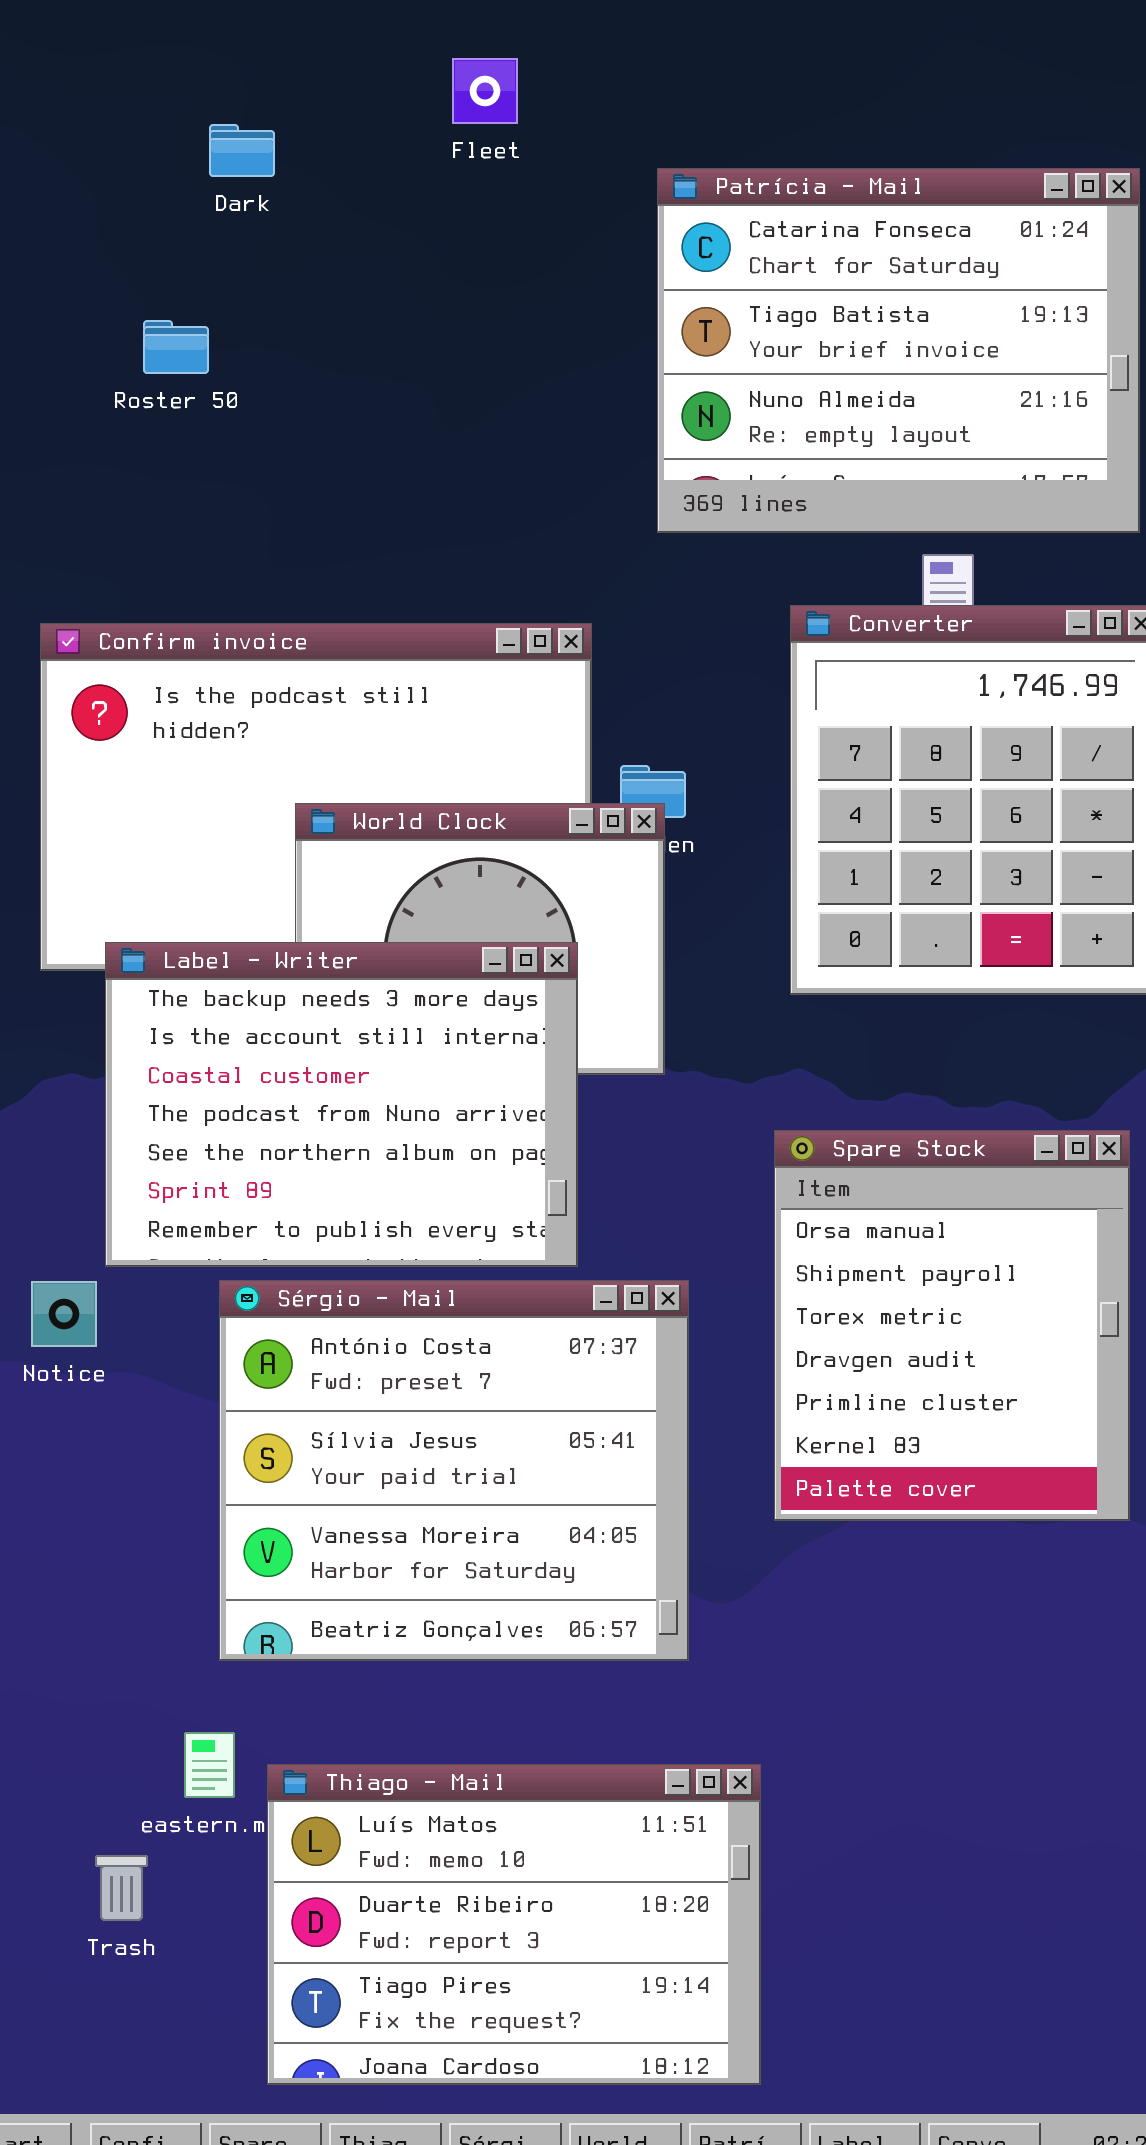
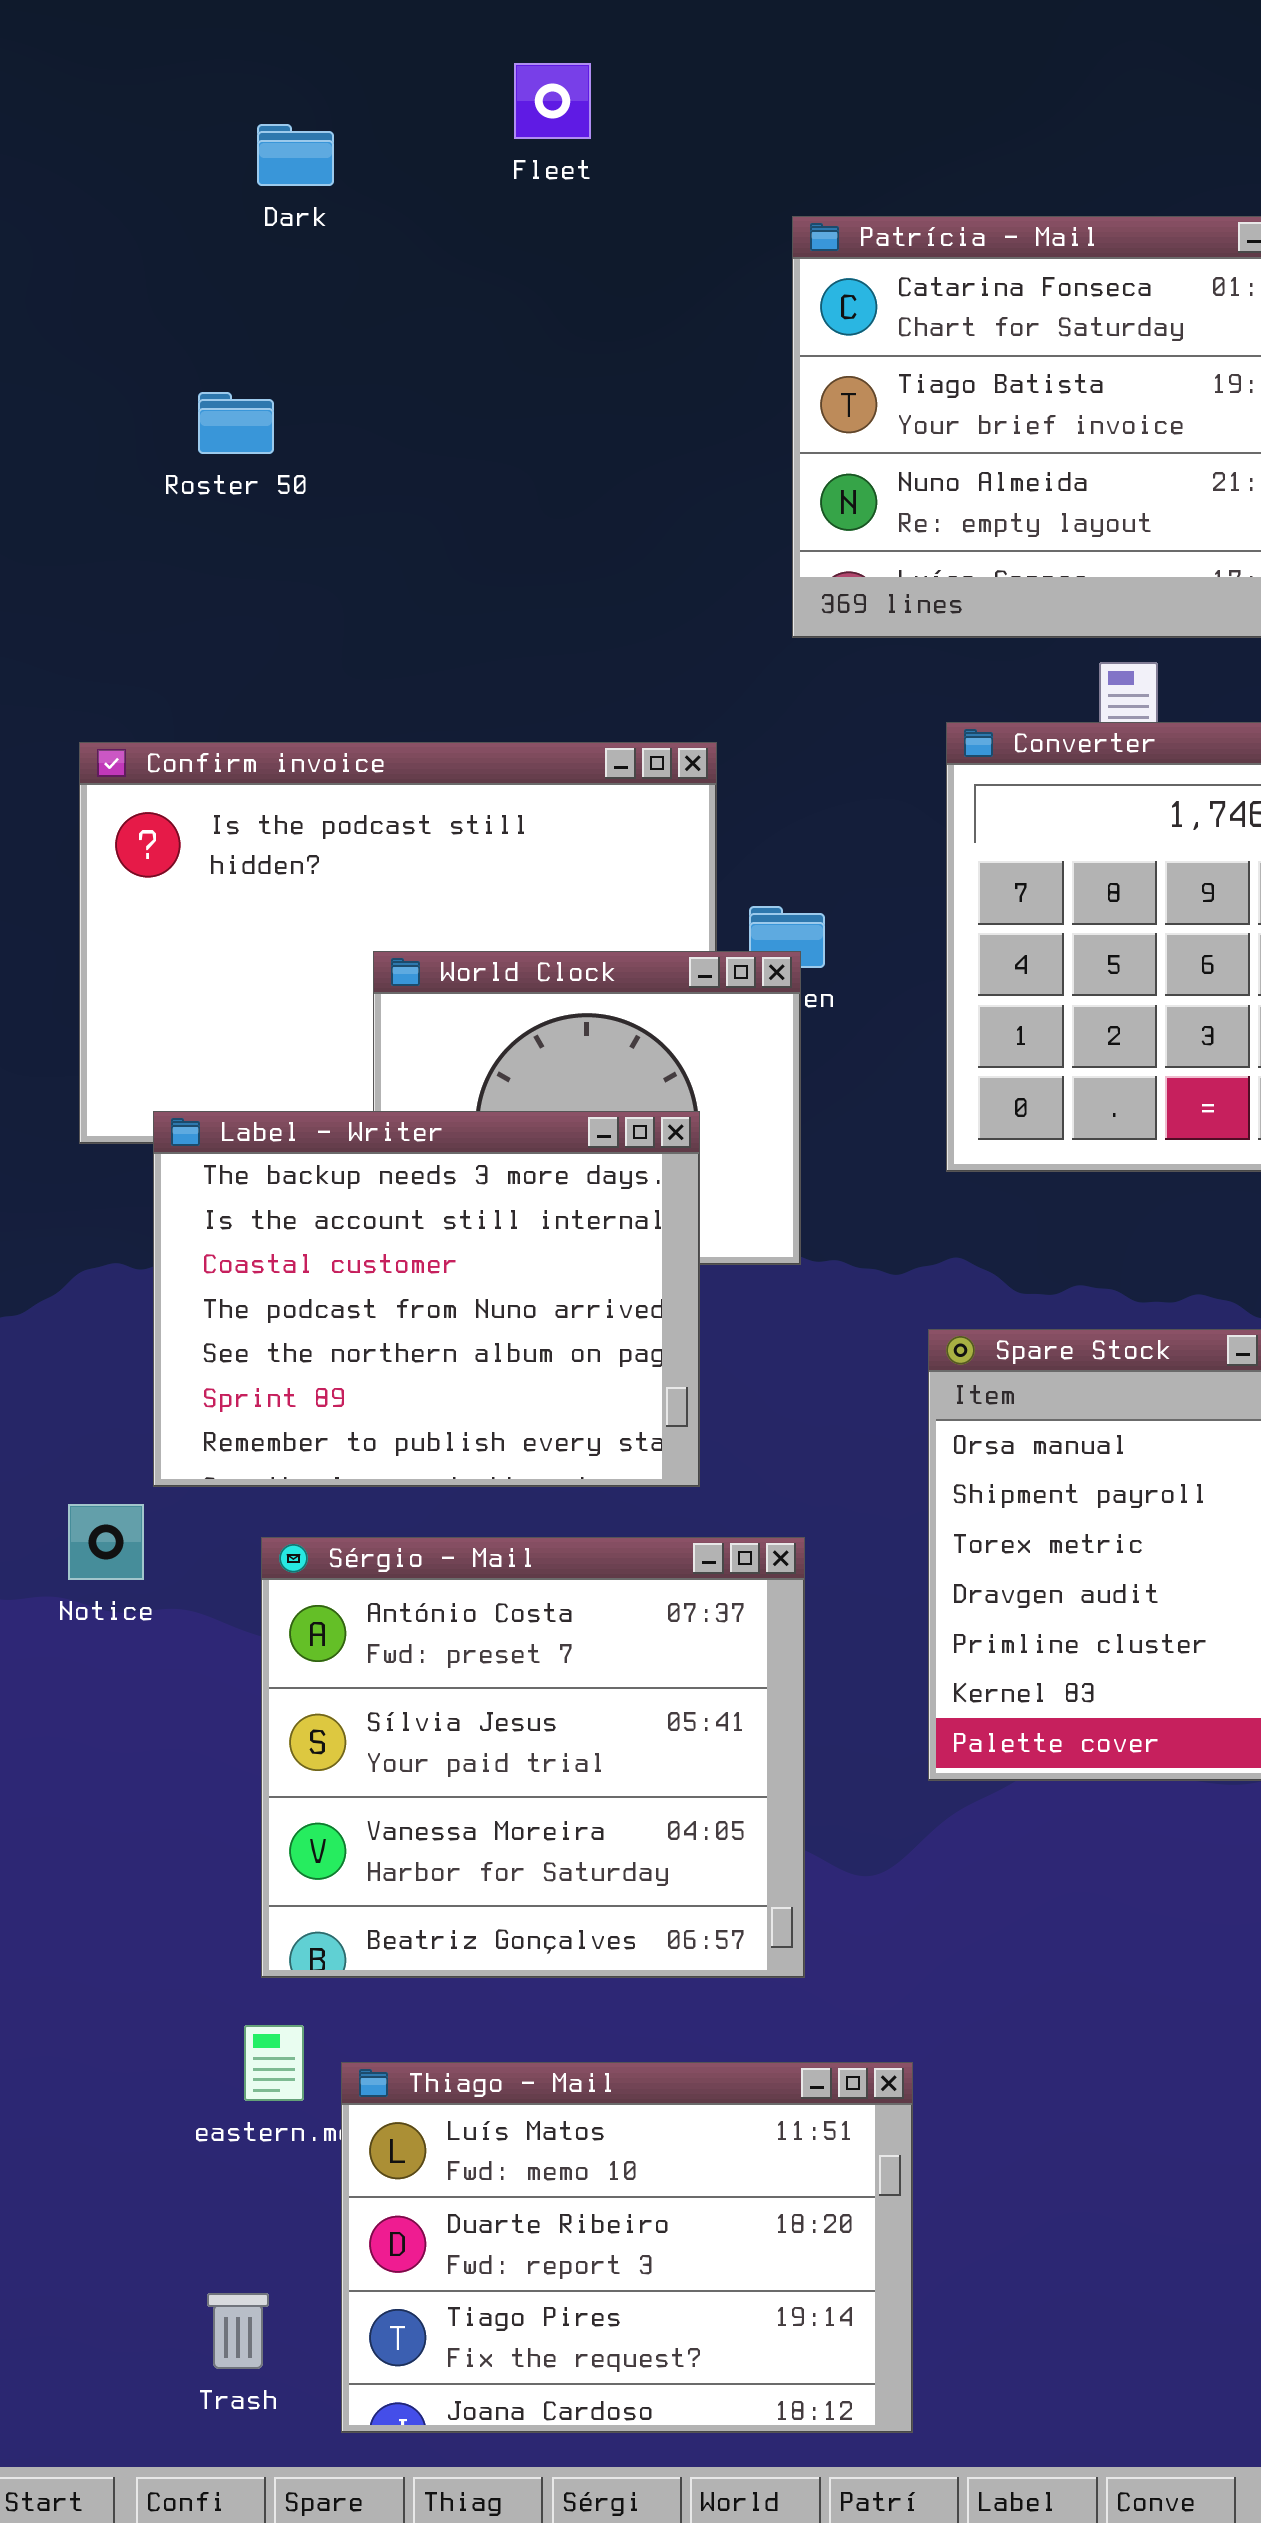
Fleet: [452,58,518,124] -> [514,63,591,139], moved
Dark: [209,124,275,177] -> [257,124,334,186], moved
Sérgio - Mail: [219,1280,689,1661] -> [261,1537,805,1978], moved
Trash: [95,1855,148,1921] -> [207,2293,269,2369], moved

